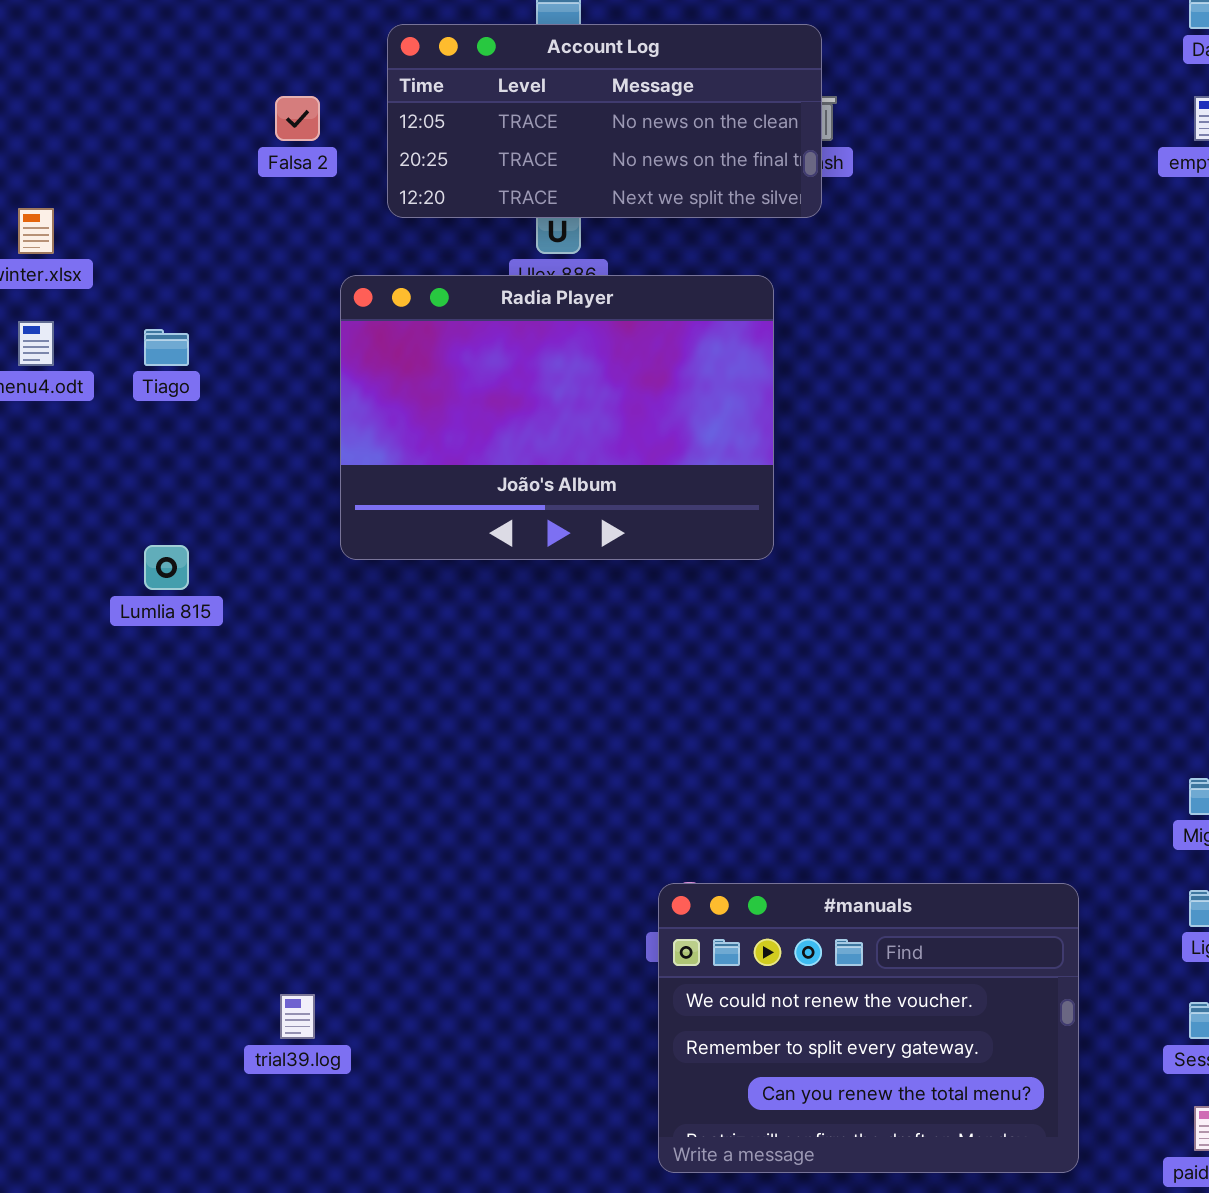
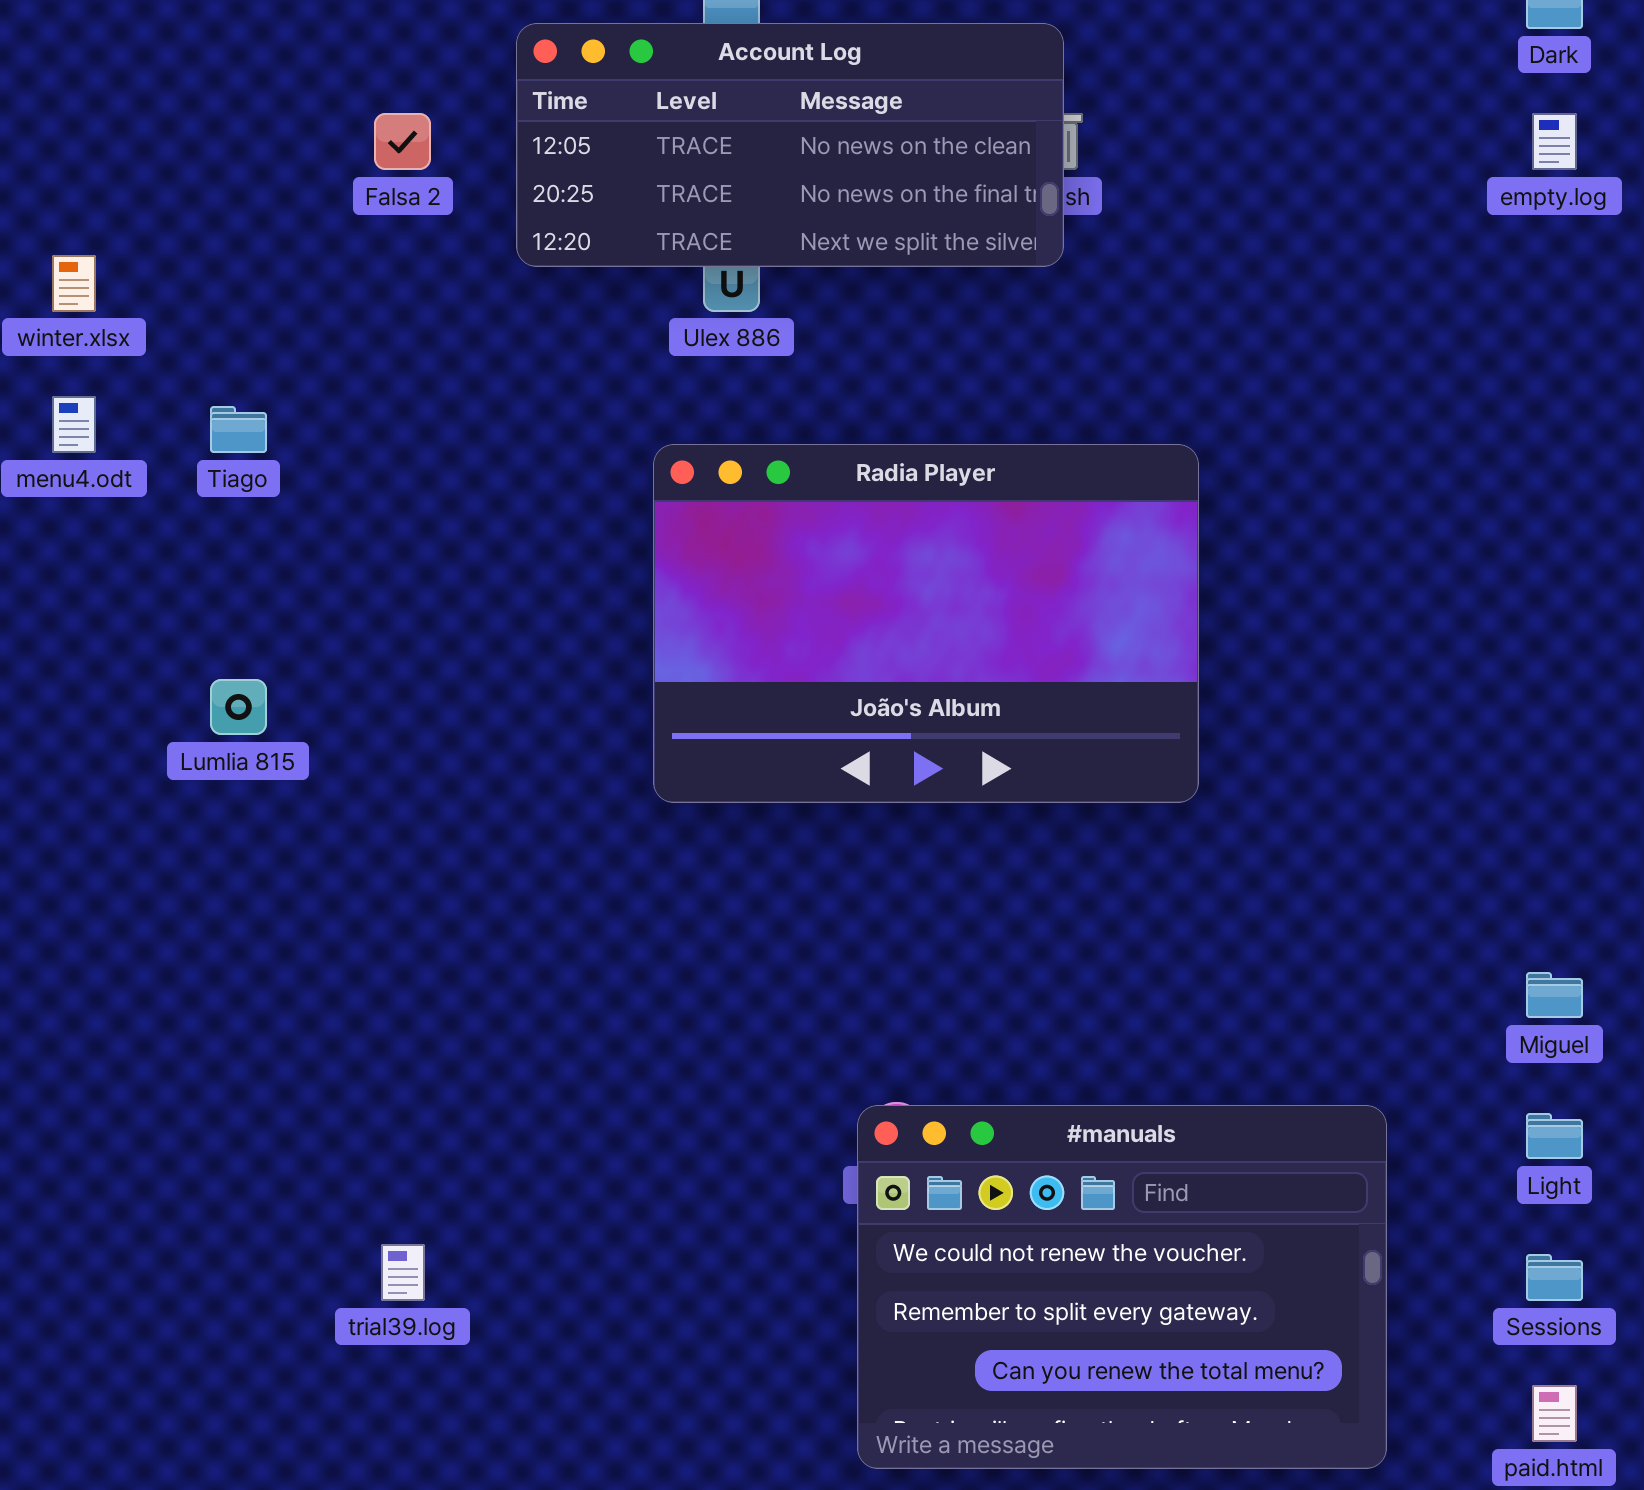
Radia Player: [340,275,774,560] -> [653,444,1199,803], moved

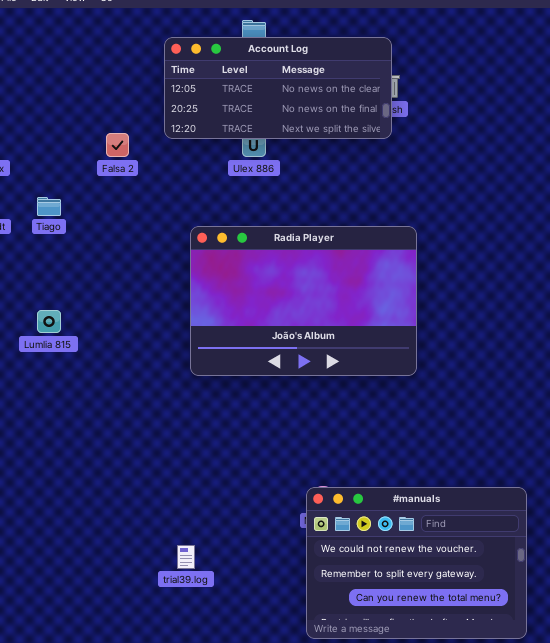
Falsa 2: [374,113,431,170] -> [106,133,129,157], moved
Radia Player: [653,444,1199,803] -> [190,226,417,376], moved
trial39.log: [381,1244,425,1301] -> [177,545,195,569], moved

